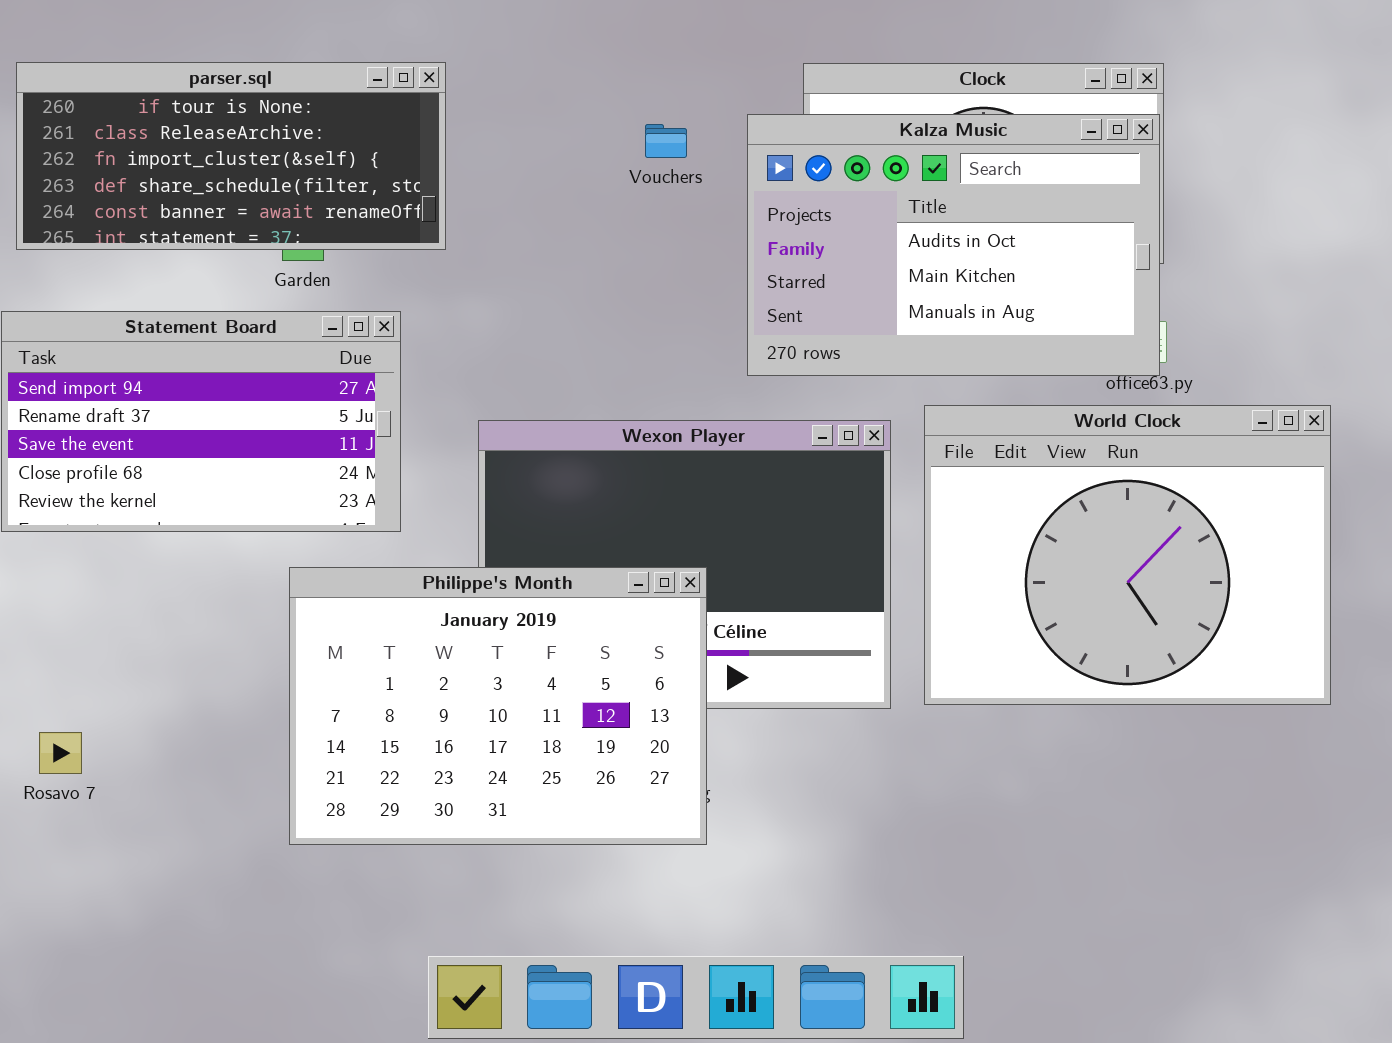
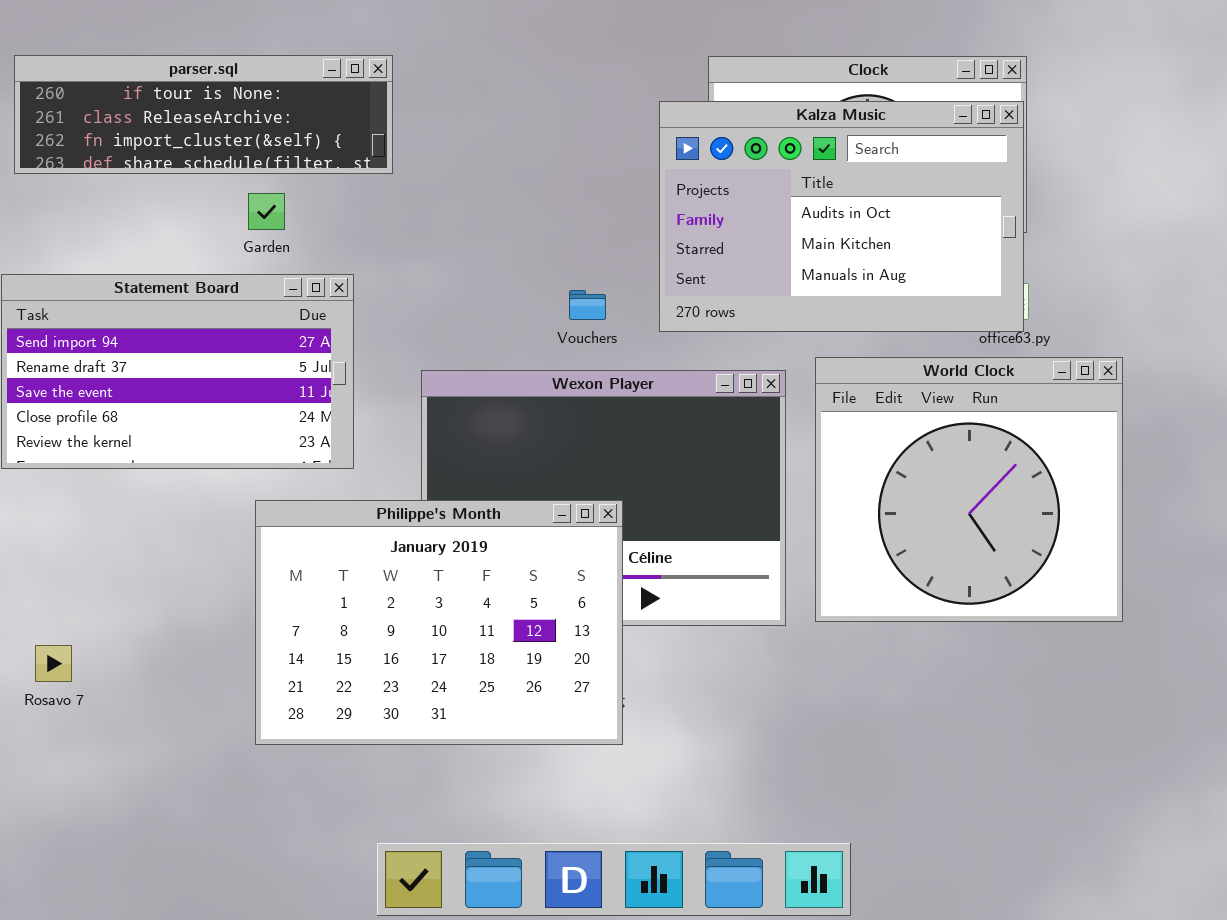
parser.sql: [16,62,446,250] -> [14,55,393,174], resized
Vouchers: [645,124,687,158] -> [569,290,606,320], moved
World Clock: [924,405,1331,705] -> [815,357,1123,622], resized

